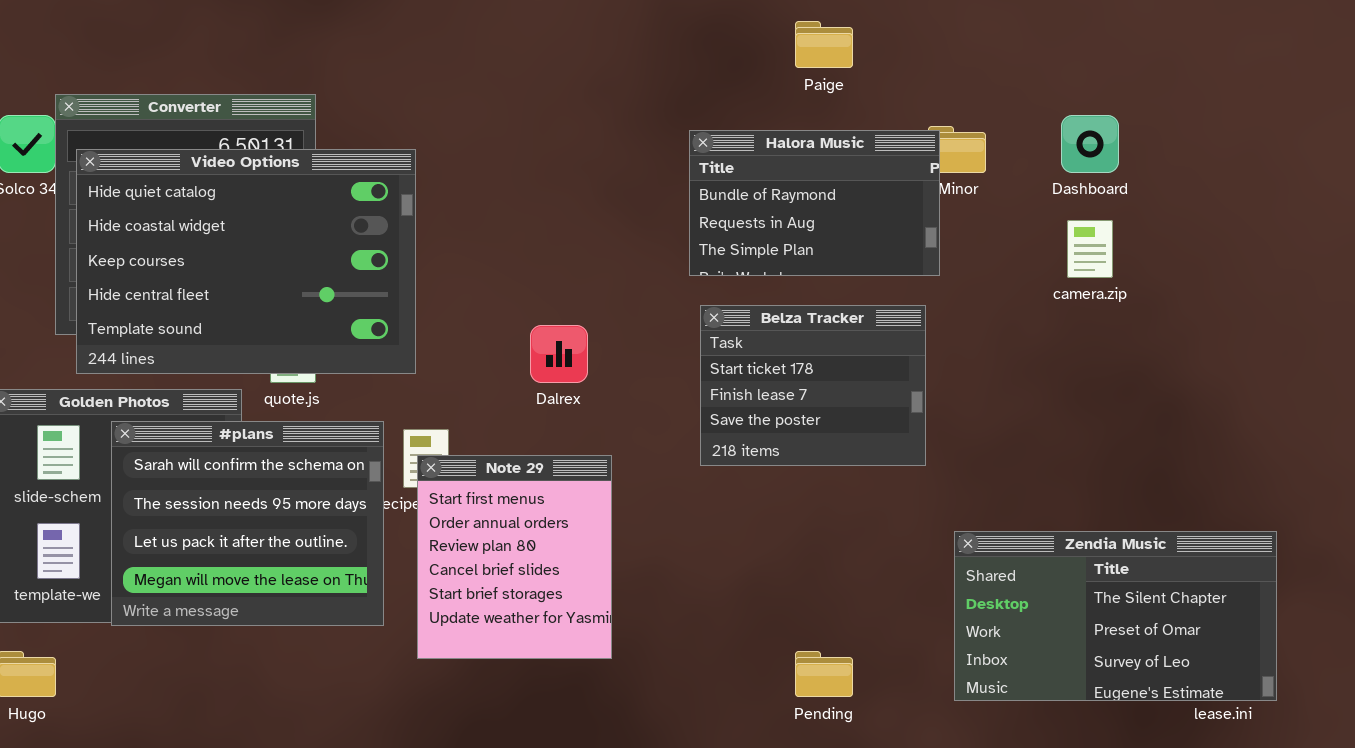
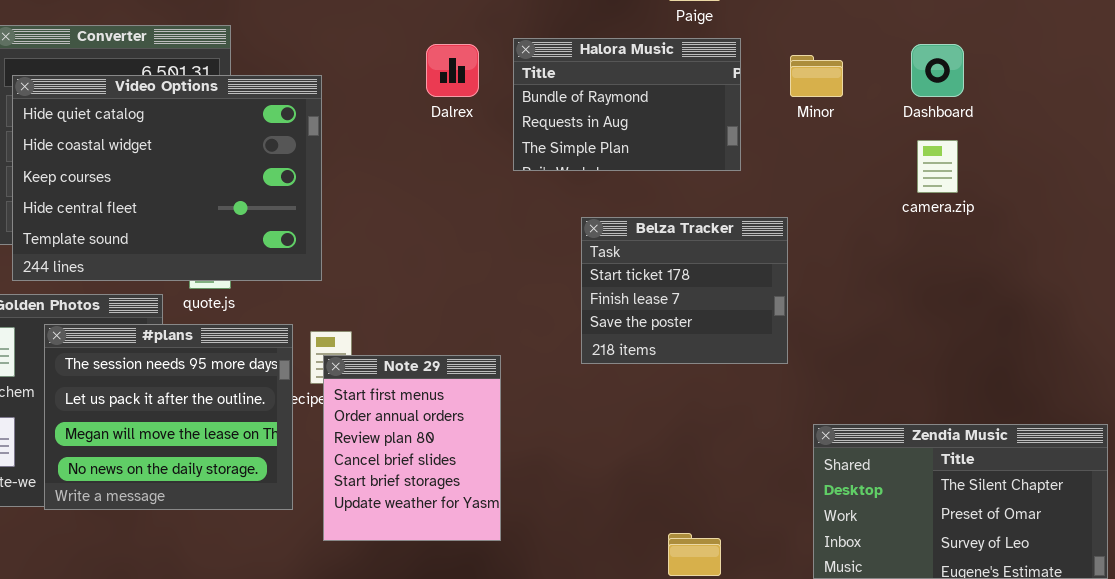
Halora Music: [689,130,940,276] -> [513,38,741,171], moved
Dalrex: [530,325,588,383] -> [426,44,479,97], moved
#plans: [111,421,384,626] -> [44,324,293,510], scrolled down 1 row

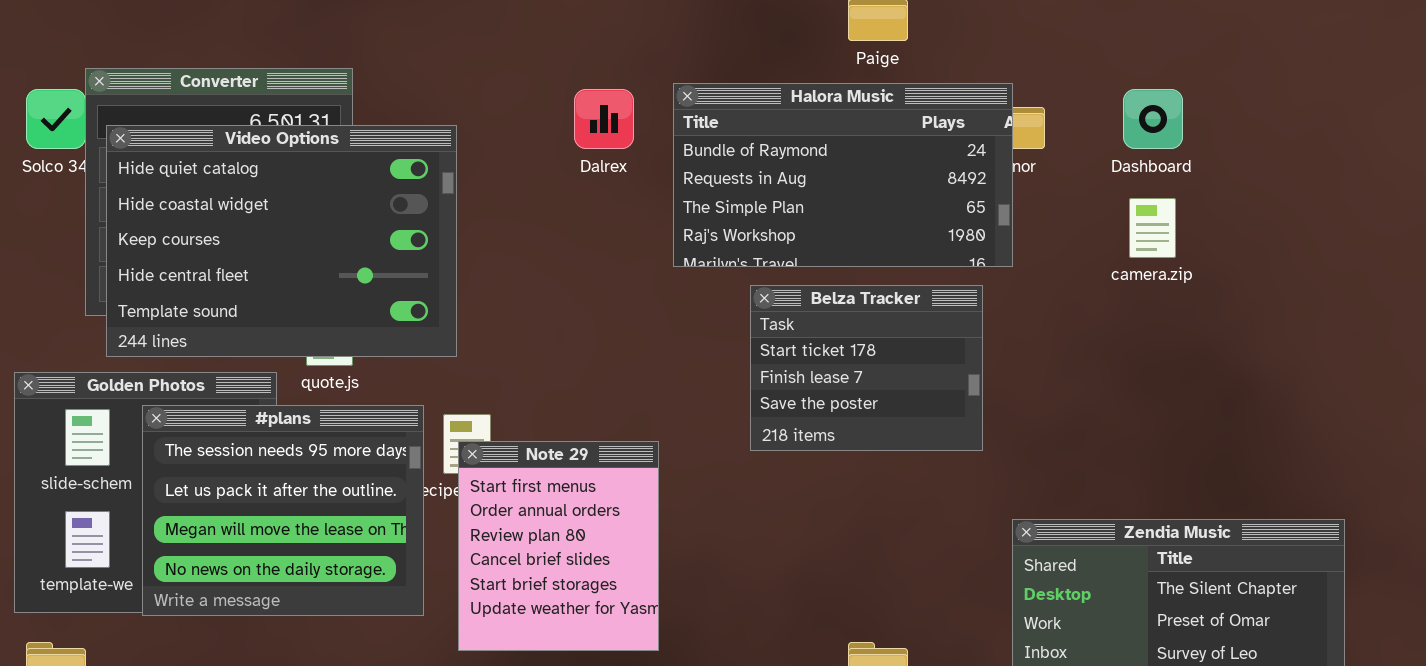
Halora Music: [513,38,741,171] -> [673,83,1013,267], resized

